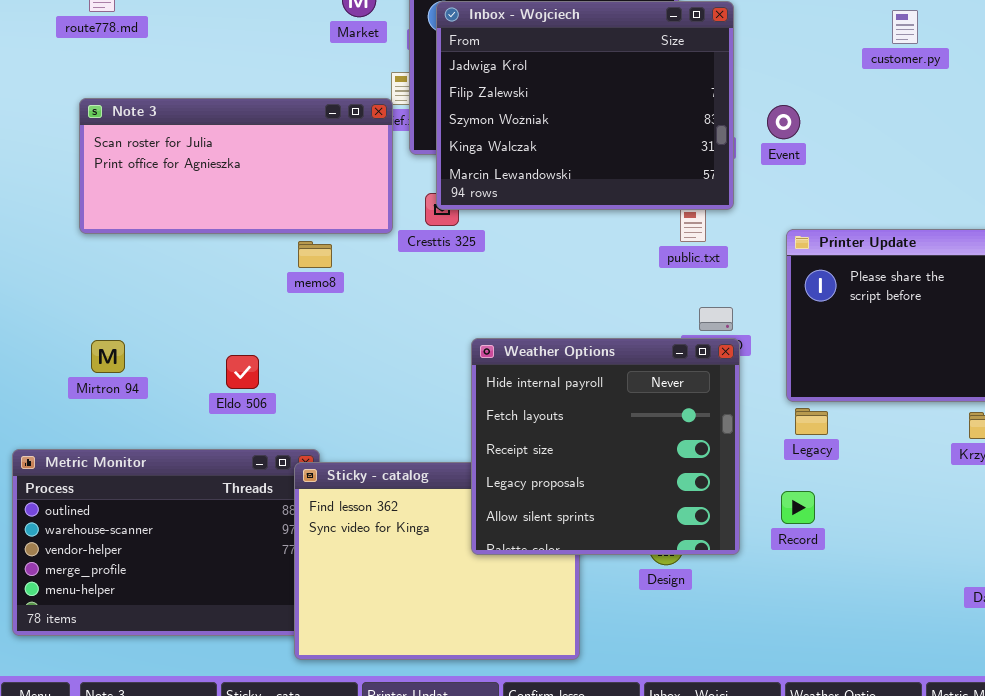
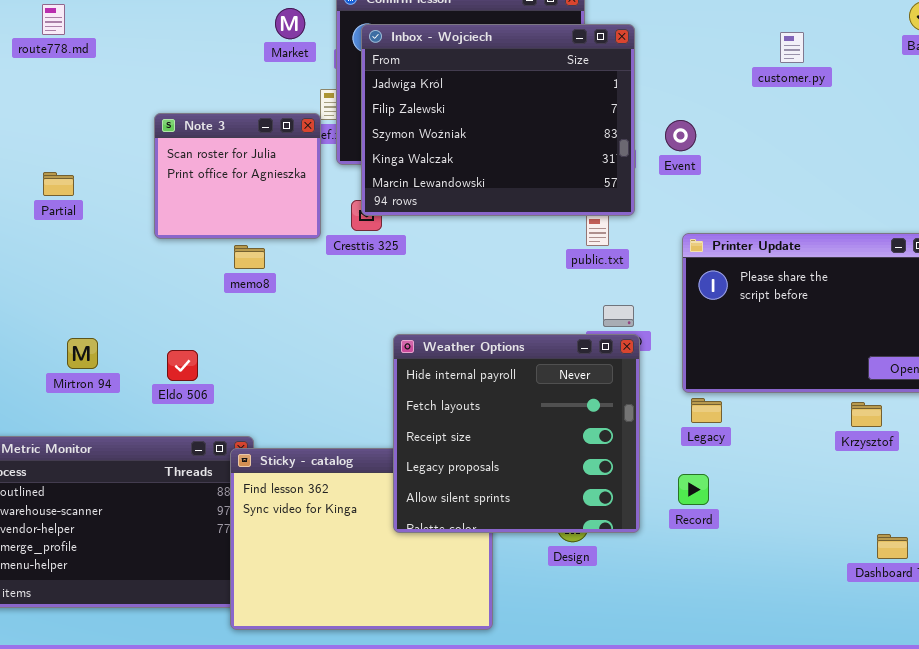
Note 3: [79,98,393,234] -> [154,113,321,239], resized
Mirtron 94: [91,340,125,373] -> [67,338,98,369], moved

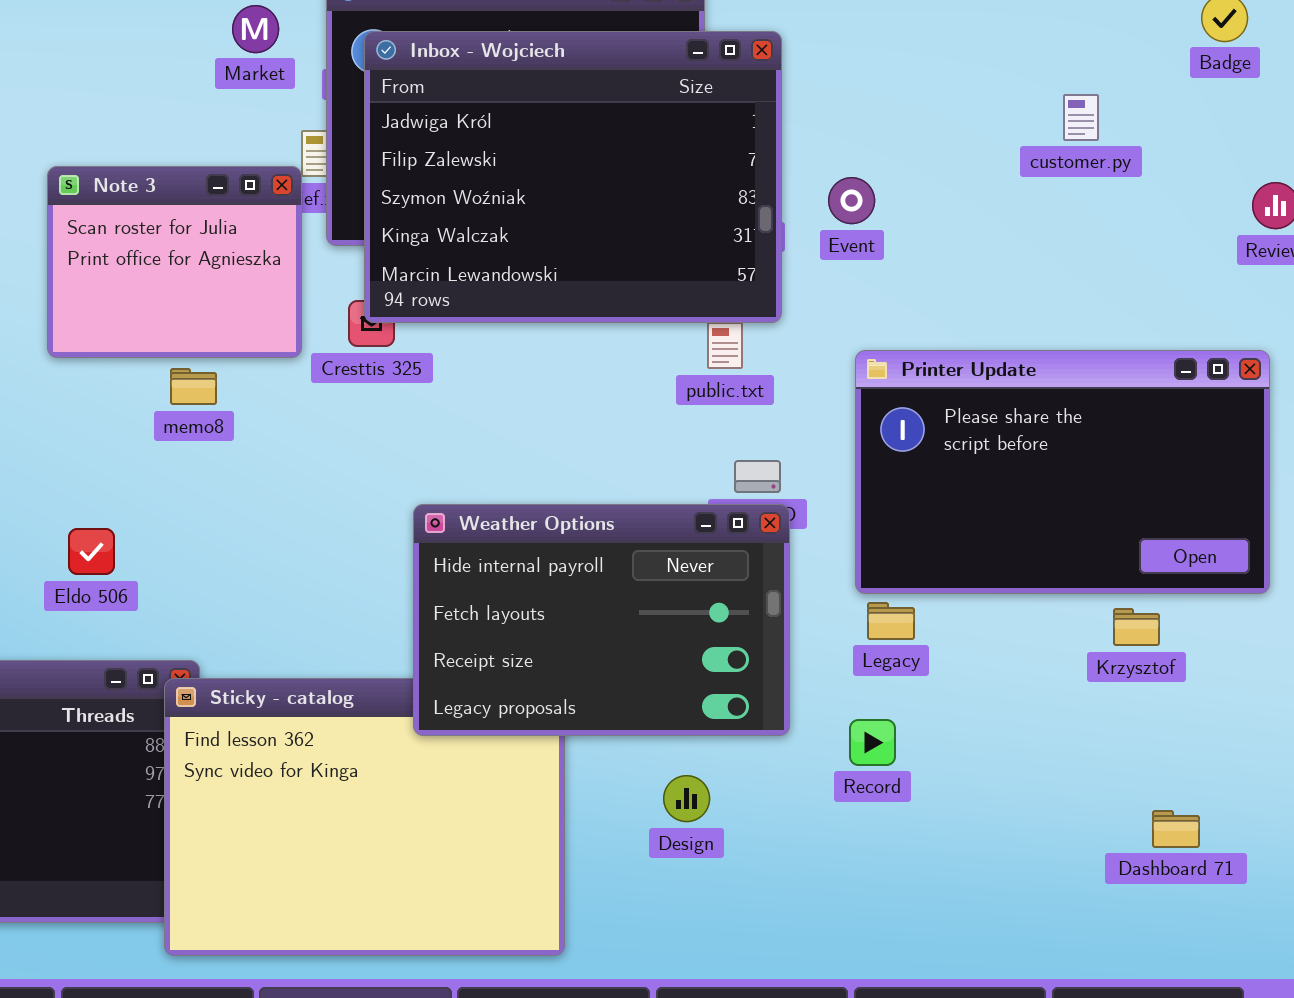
customer.py: [780,32,804,63] -> [1063,94,1099,141], moved
Weather Options: [393,334,640,533] -> [413,504,790,736], resized

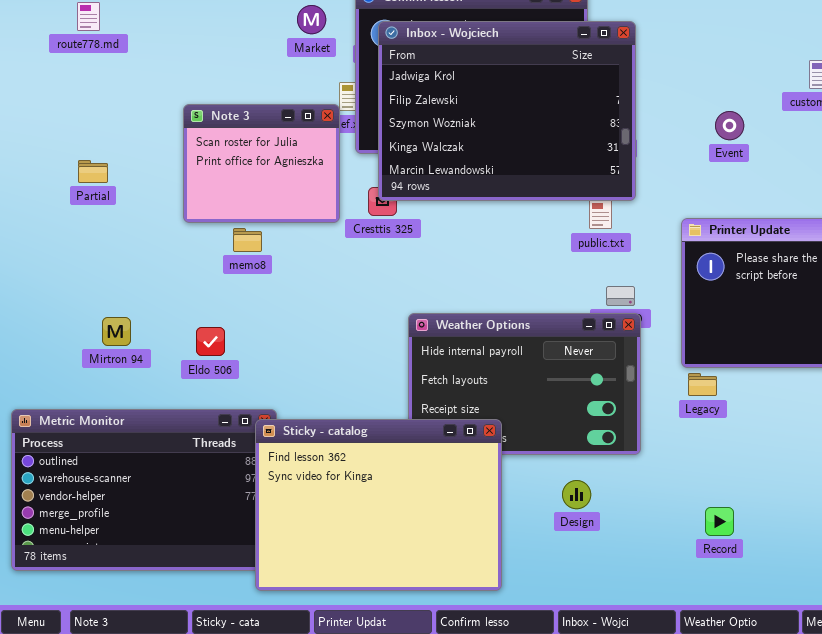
Event: [828,177,875,224] -> [715,111,744,140], moved
memo8: [170,368,217,405] -> [233,228,262,252], moved
Sticky - catalog: [164,678,565,956] -> [255,419,502,591], raised
Record: [849,719,896,766] -> [705,507,734,536], moved

